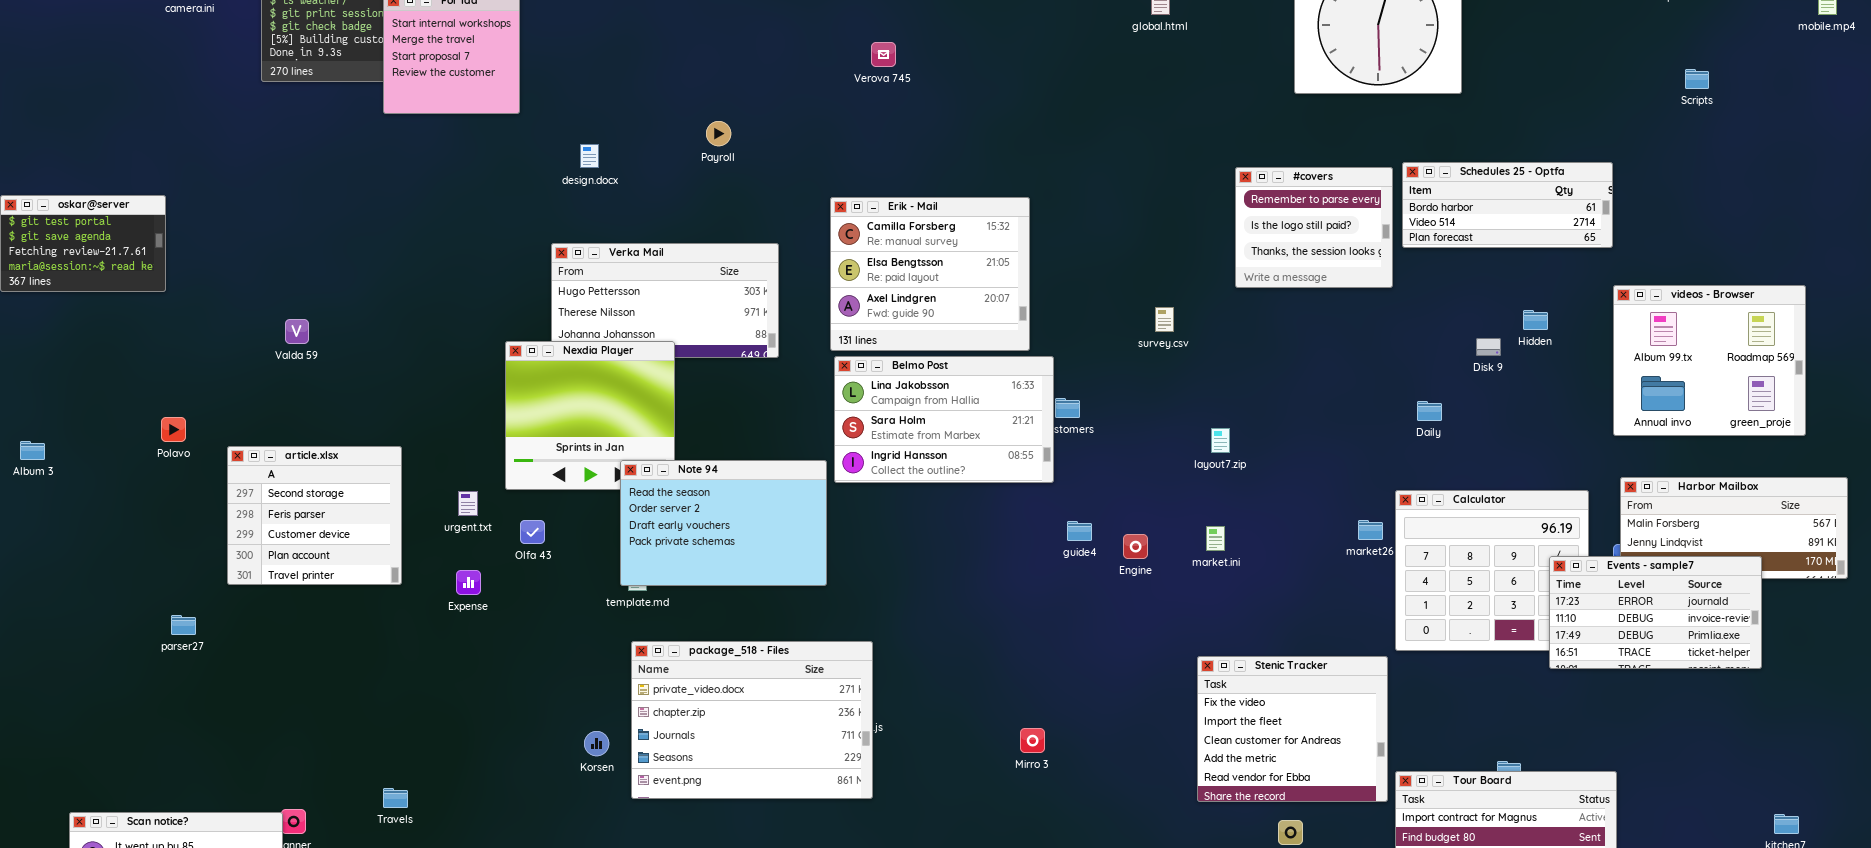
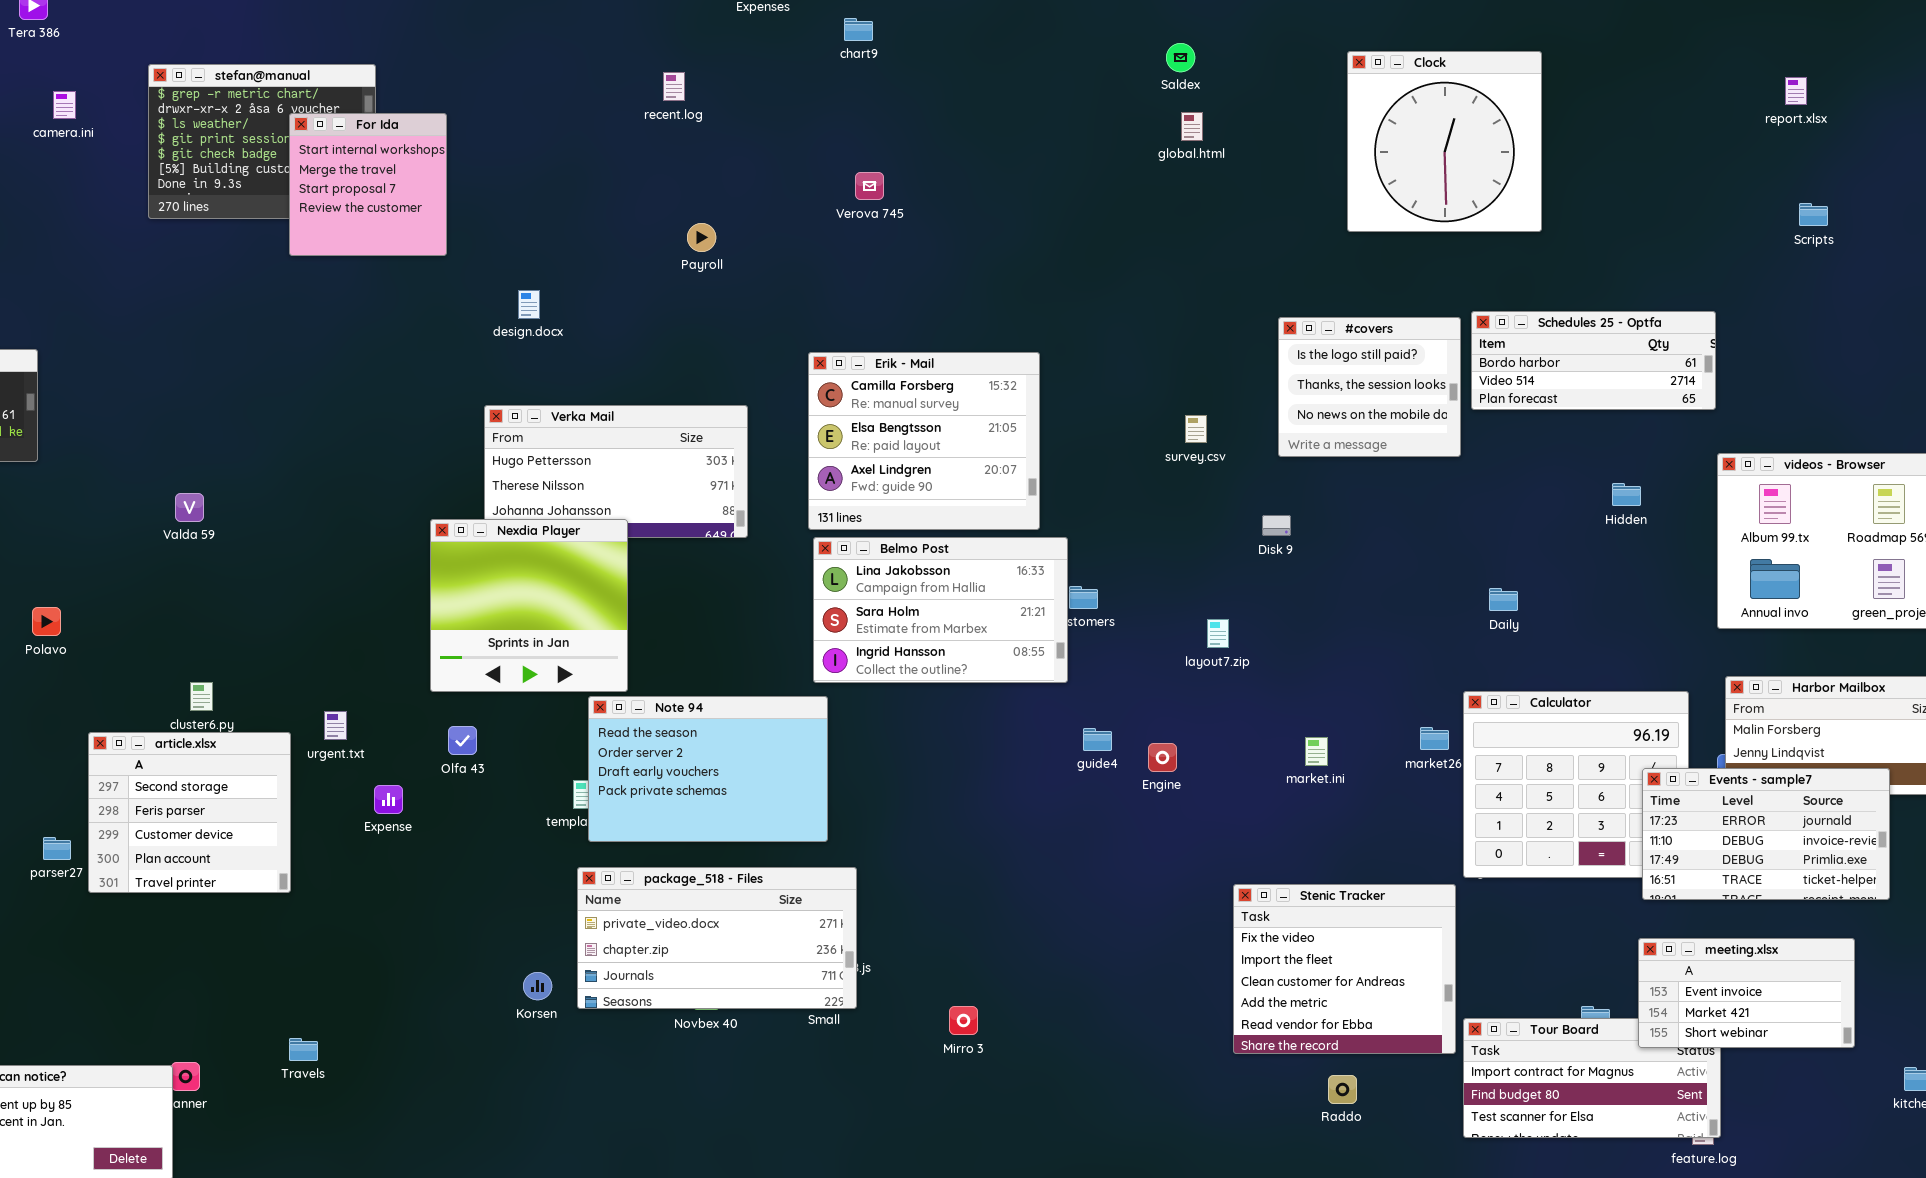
Payroll: [706,121,731,146] -> [687,223,716,252], moved
#covers: [1235,167,1393,288] -> [1278,317,1461,457], scrolled down 1 row
survey.csv: [1155,307,1174,332] -> [1185,415,1207,443], moved
Disk 9: [1476,338,1501,356] -> [1262,515,1291,536], moved
layout7.zip: [1211,428,1230,453] -> [1207,619,1229,648], moved
article.xlsx: [227,446,402,585] -> [88,732,291,893], moved
Note 94: [620,460,827,586] -> [588,696,828,842], moved
urgent.txt: [458,491,478,516] -> [324,711,347,740], moved
market.ini: [1206,526,1225,551] -> [1305,737,1328,766], moved
package_518 - Files: [631,641,873,799] -> [577,867,857,1009], resized
meeting.xlsx: none -> [1638,938,1855,1048], opened
Mirro 3: [1020,728,1045,753] -> [949,1006,978,1035], moved

